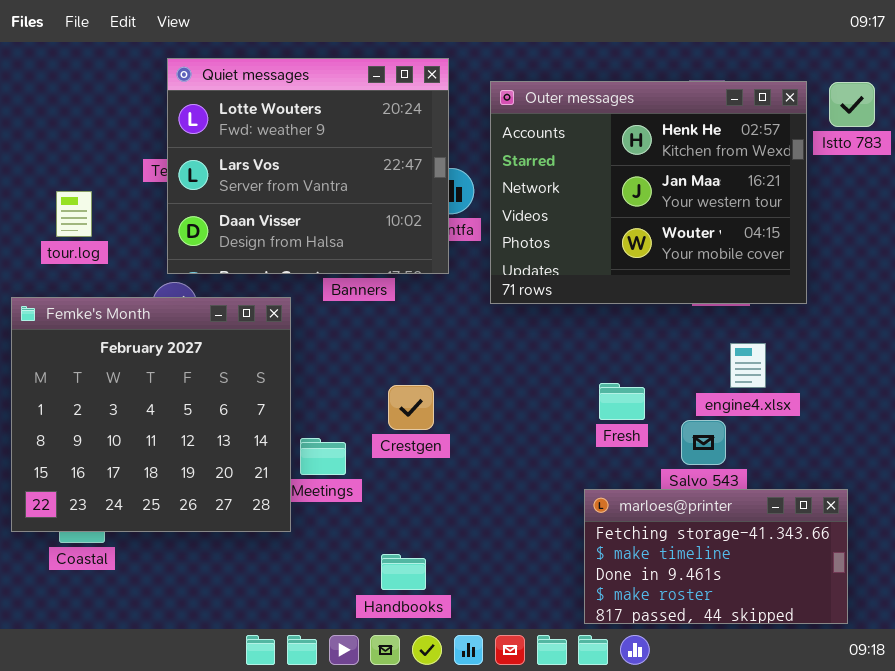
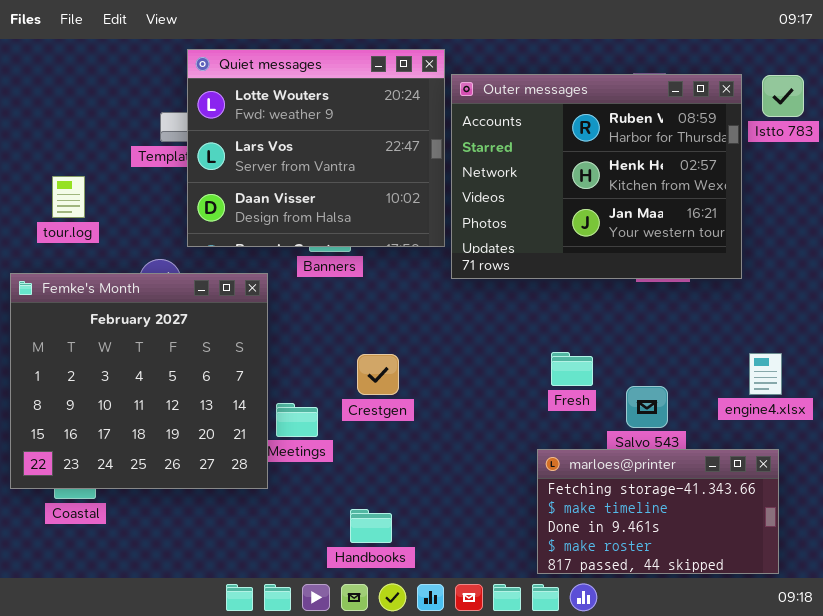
Quiet messages: [167,58,449,274] -> [187,49,445,247], moved
Outer messages: [490,81,807,304] -> [451,74,742,279], scrolled up 1 row
engine4.xlsx: [730,343,766,388] -> [749,353,782,395], moved

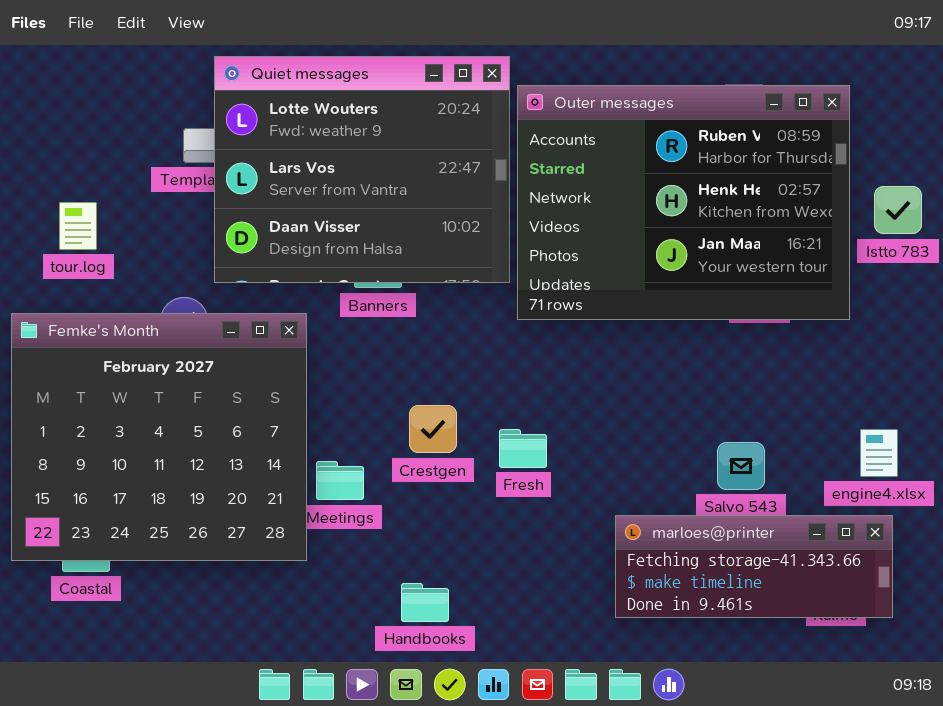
Istto 783: [762,75,804,117] -> [874,186,922,234], moved
Fresh: [551,352,593,386] -> [499,429,547,468], moved
engine4.xlsx: [749,353,782,395] -> [860,429,898,477], moved
marloes@printer: [537,449,779,574] -> [615,515,893,618], resized

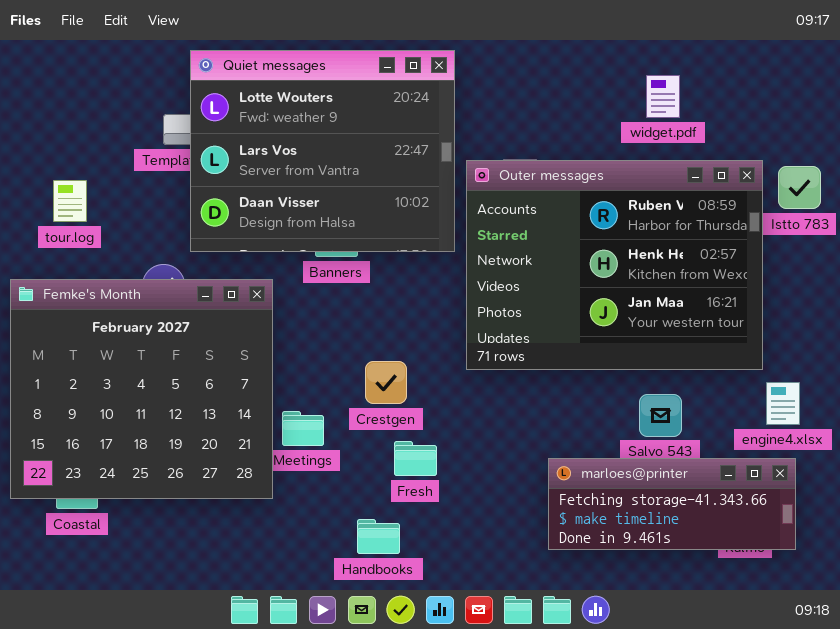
Outer messages: [517,85,850,320] -> [466,160,763,370], moved
Fresh: [499,429,547,468] -> [394,441,437,476], moved

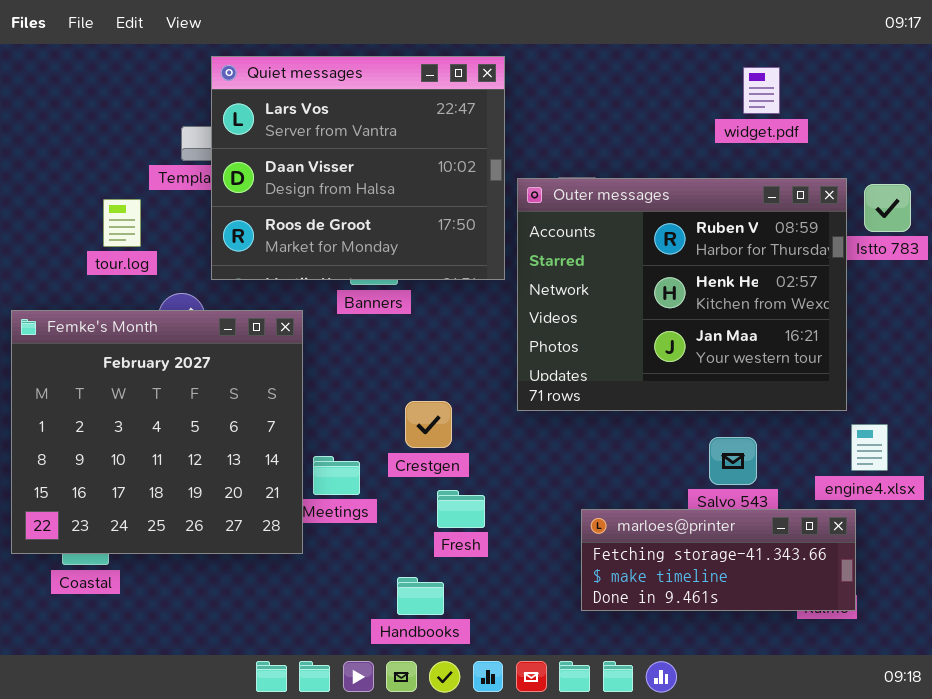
Quiet messages: [190,50,455,252] -> [211,56,505,280], scrolled down 1 row
widget.pdf: [646,75,680,118] -> [743,67,780,114], moved
tour.log: [53,180,87,222] -> [103,199,141,247], moved
marloes@printer: [548,458,796,550] -> [581,509,856,611], moved

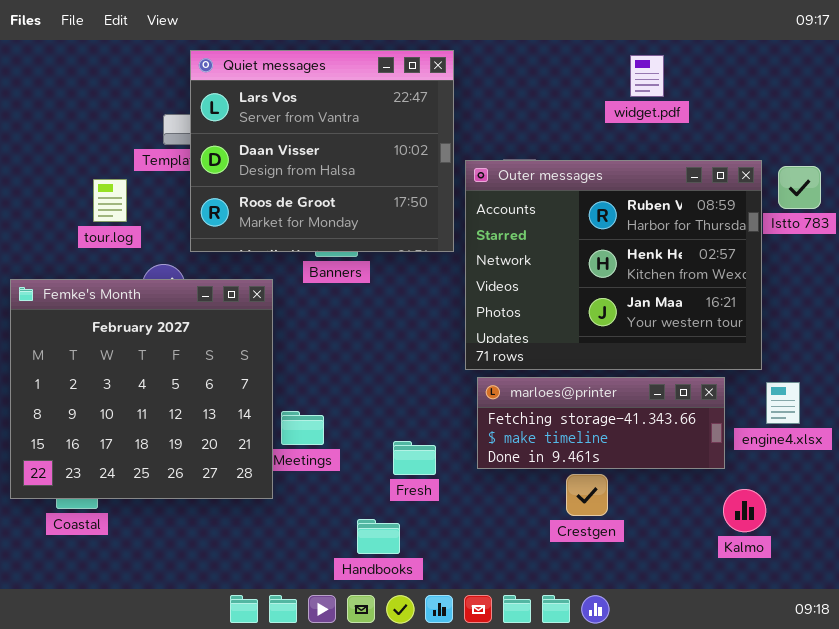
widget.pdf: [743,67,780,114] -> [630,55,664,97], moved
Crestgen: [405,401,452,448] -> [566,474,608,516], moved
marloes@printer: [581,509,856,611] -> [477,377,725,469], moved

